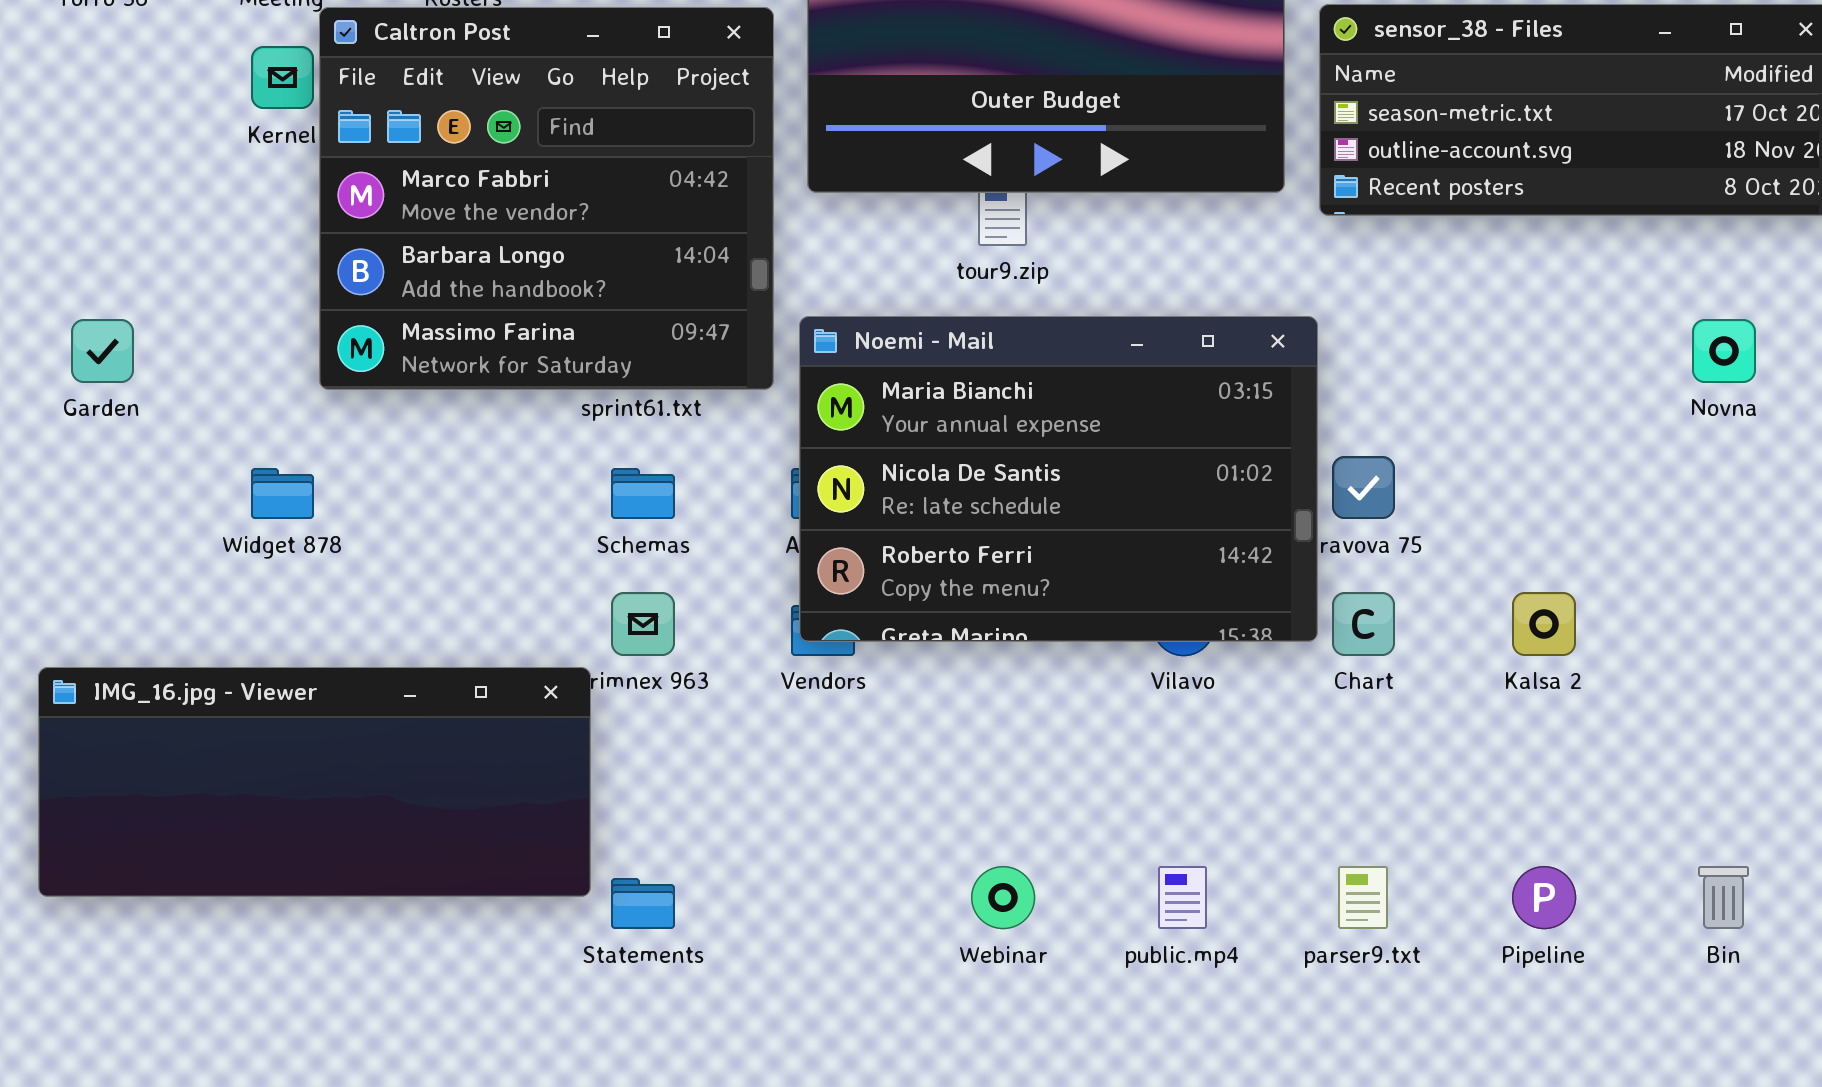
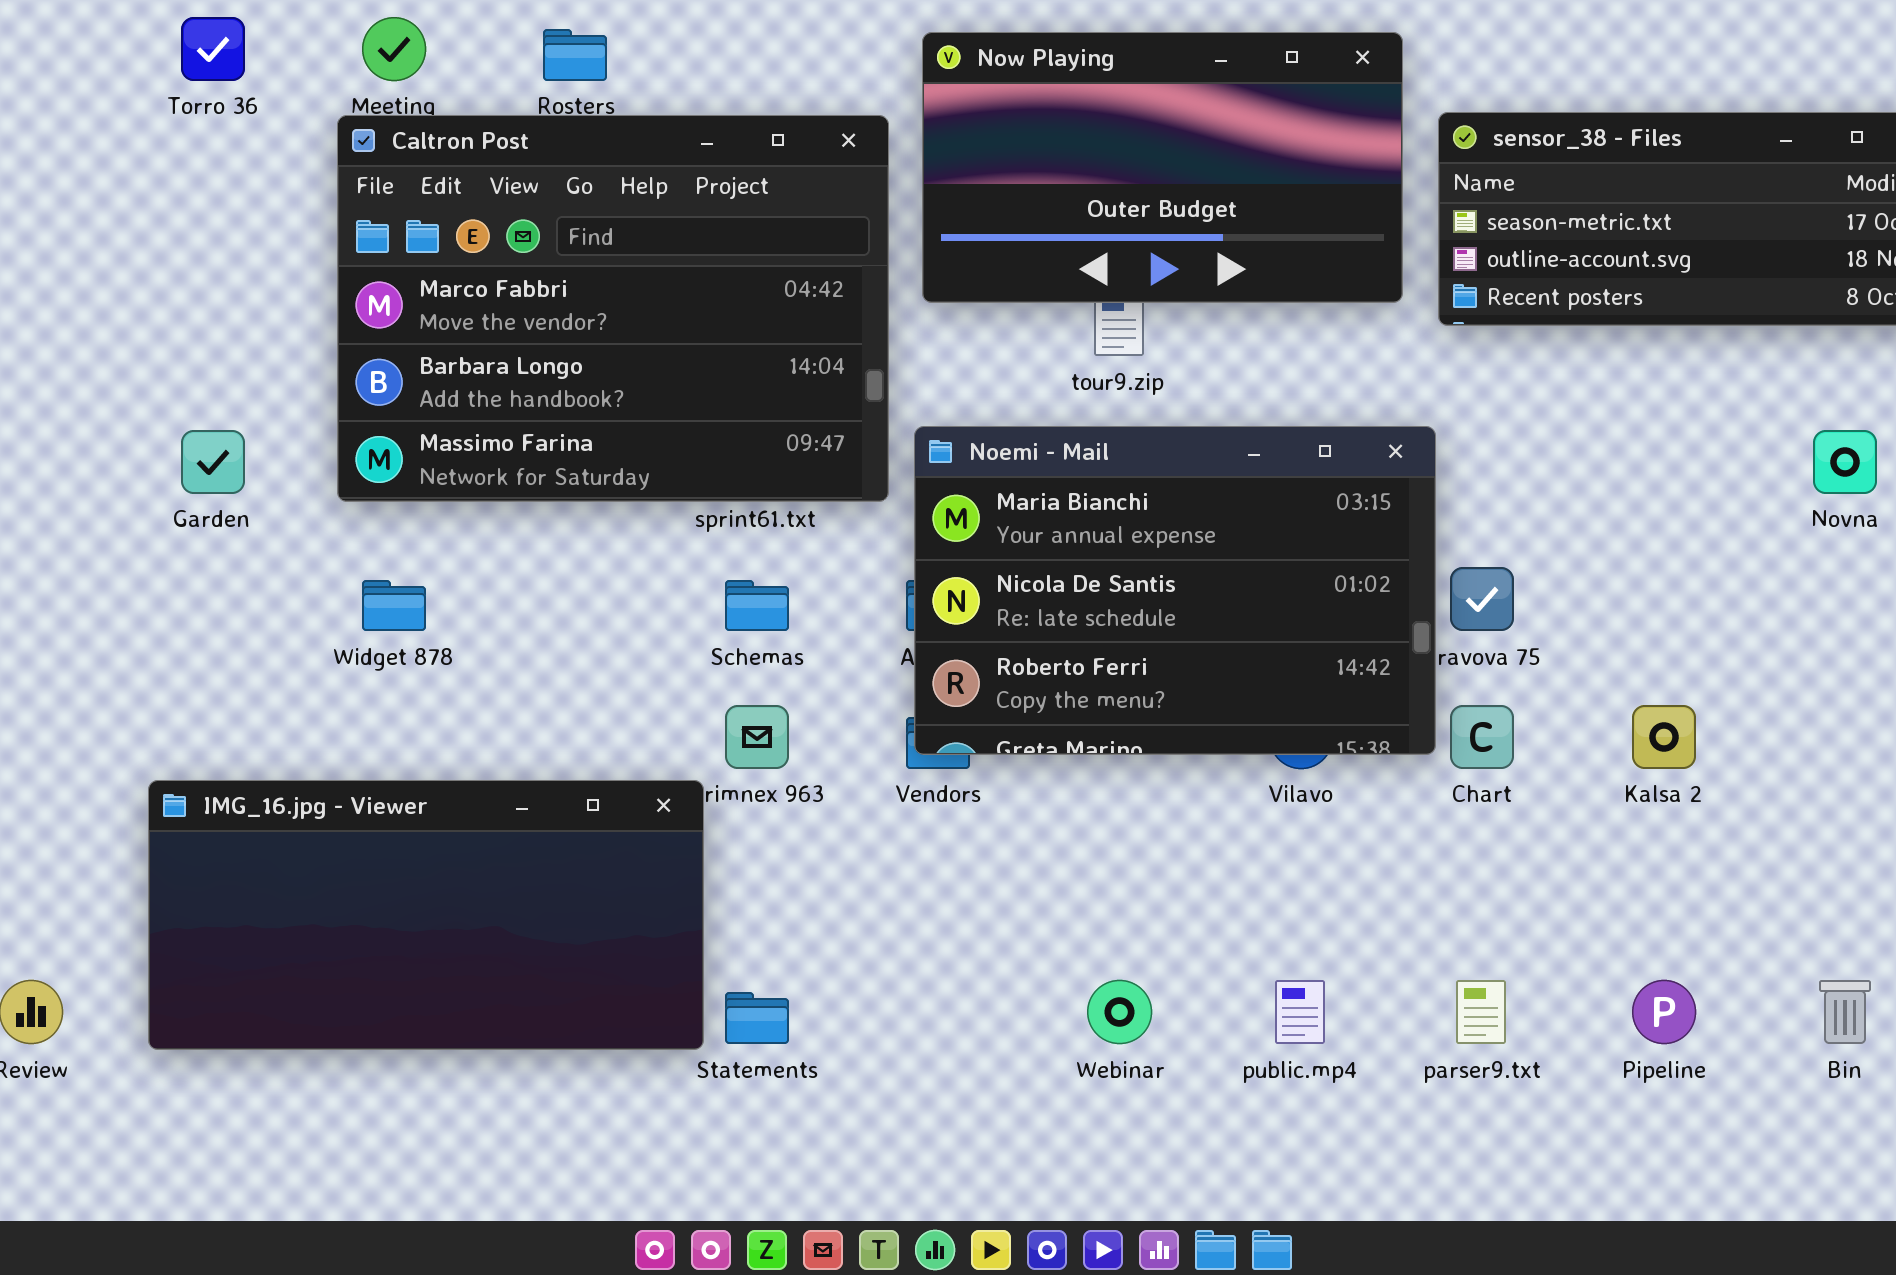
Caltron Post: [319,7,774,390] -> [337,115,889,502], resized
IMG_16.jpg - Viewer: [38,667,591,897] -> [148,780,704,1050], resized

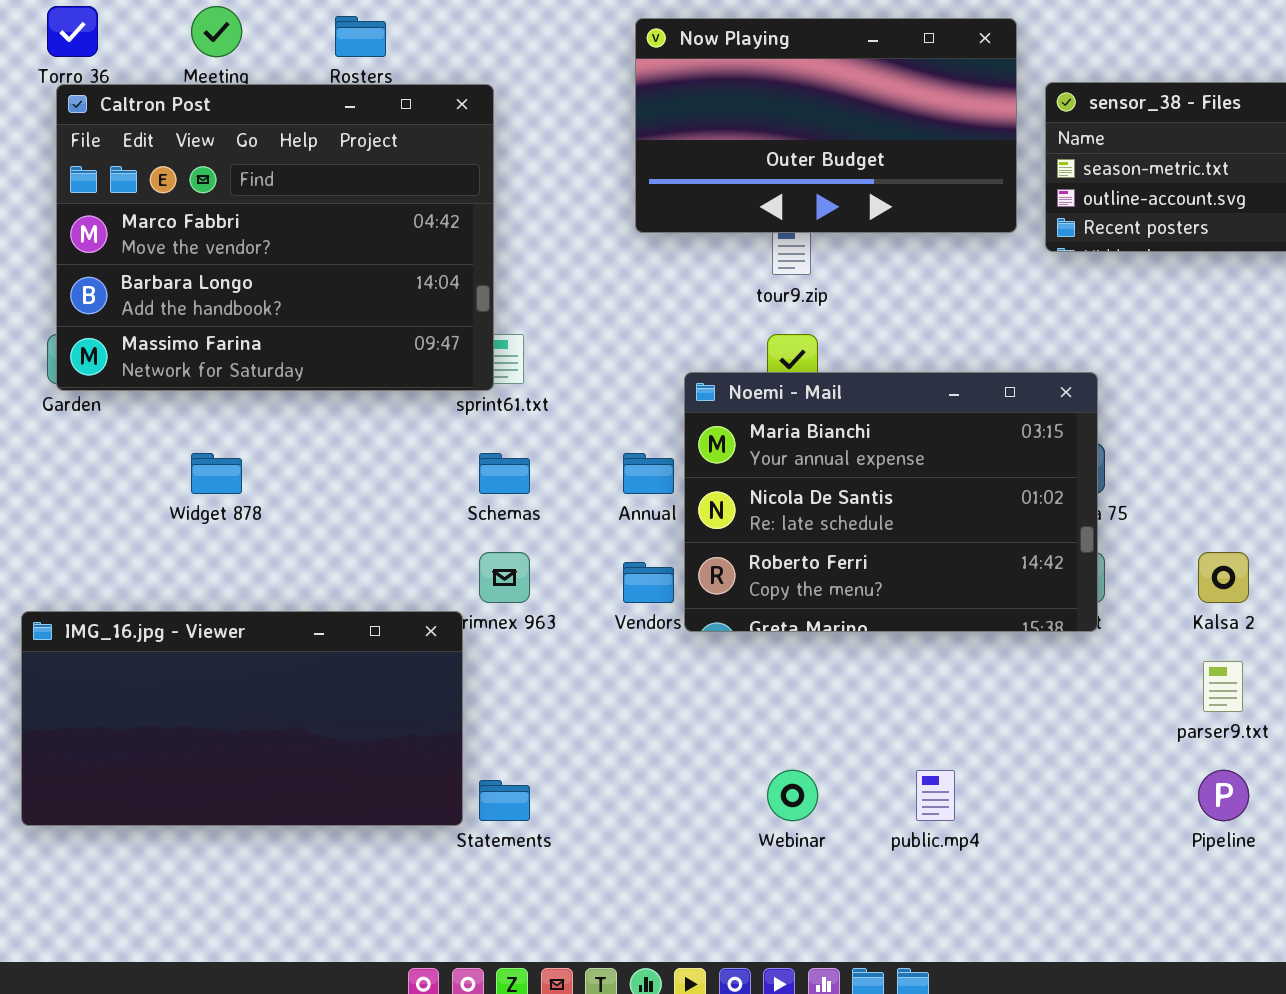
Caltron Post: [337,115,889,502] -> [56,84,494,391], moved
Noemi - Mail: [914,426,1436,755] -> [684,372,1098,632], moved
parser9.txt: [1456,980,1506,1044] -> [1203,661,1243,712], moved

